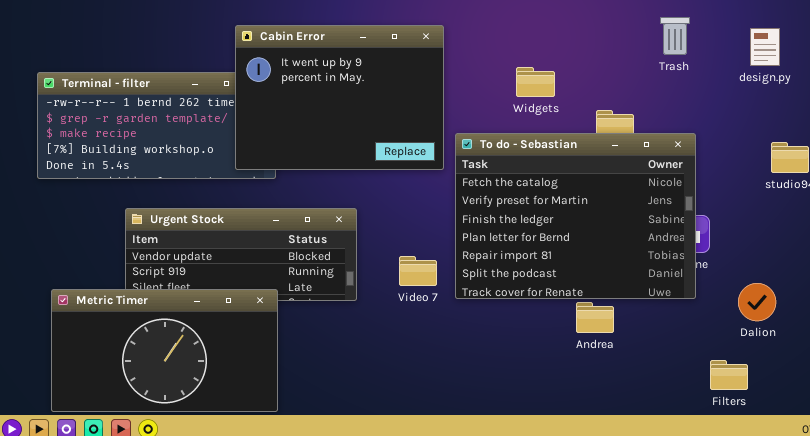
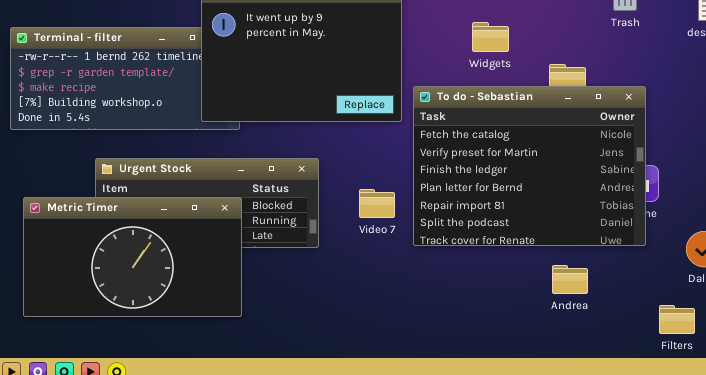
Video 7: [399,256,437,286] -> [359,189,395,218], moved
Metric Timer: [51,289,278,412] -> [23,197,242,317], moved
Andrea: [576,302,614,333] -> [552,265,588,294], moved

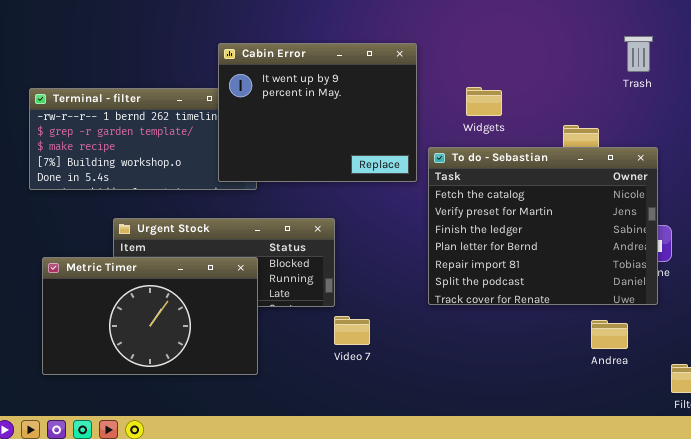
Widgets: [472,22,509,52] -> [466,87,502,116], moved
Video 7: [359,189,395,218] -> [334,316,370,345], moved
Andrea: [552,265,588,294] -> [591,320,628,349], moved

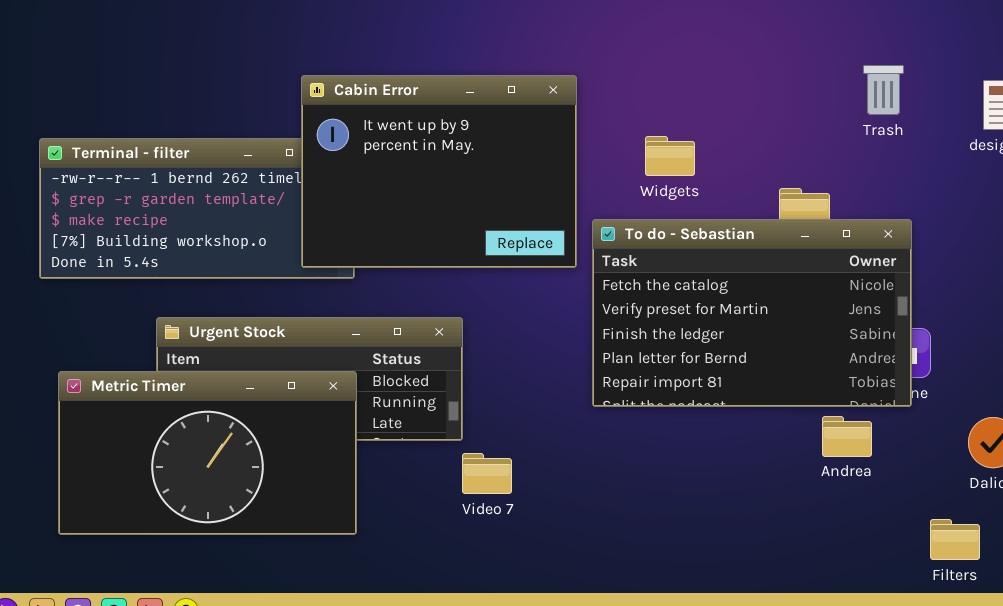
To do - Sebastian: [428,147,658,305] -> [592,219,912,407], resized
Andrea: [591,320,628,349] -> [822,416,872,457], moved

